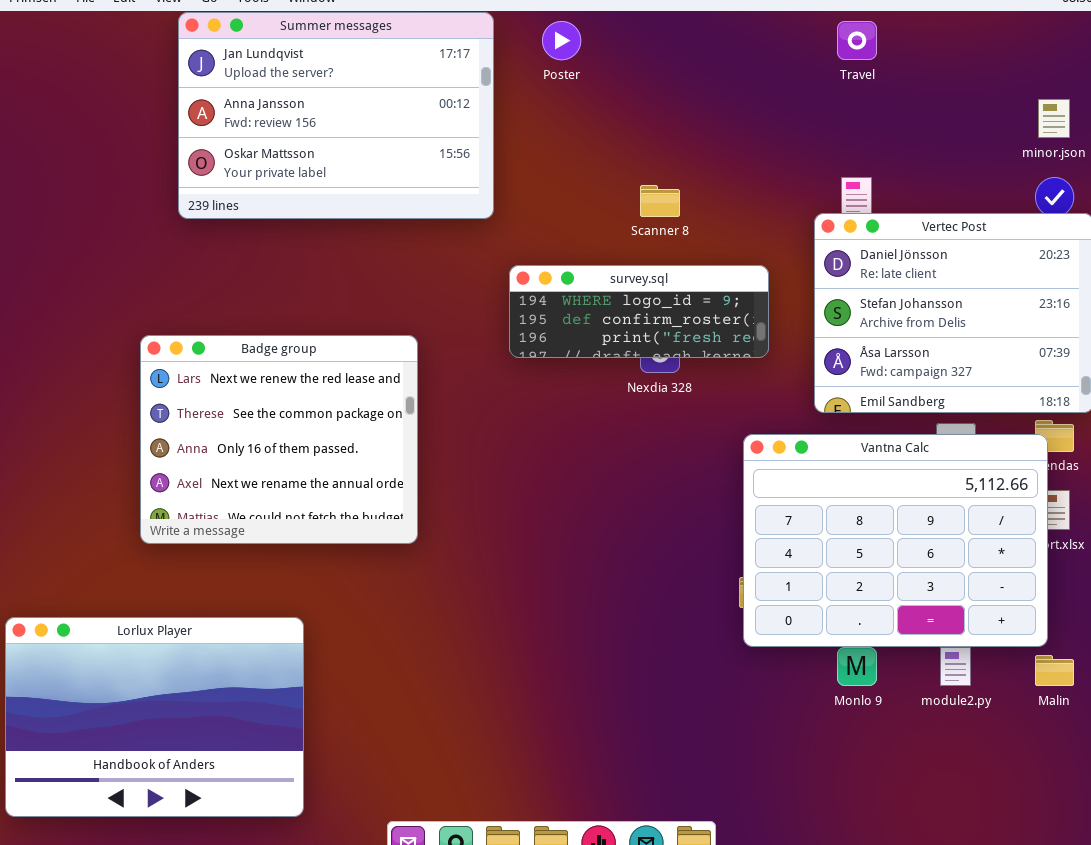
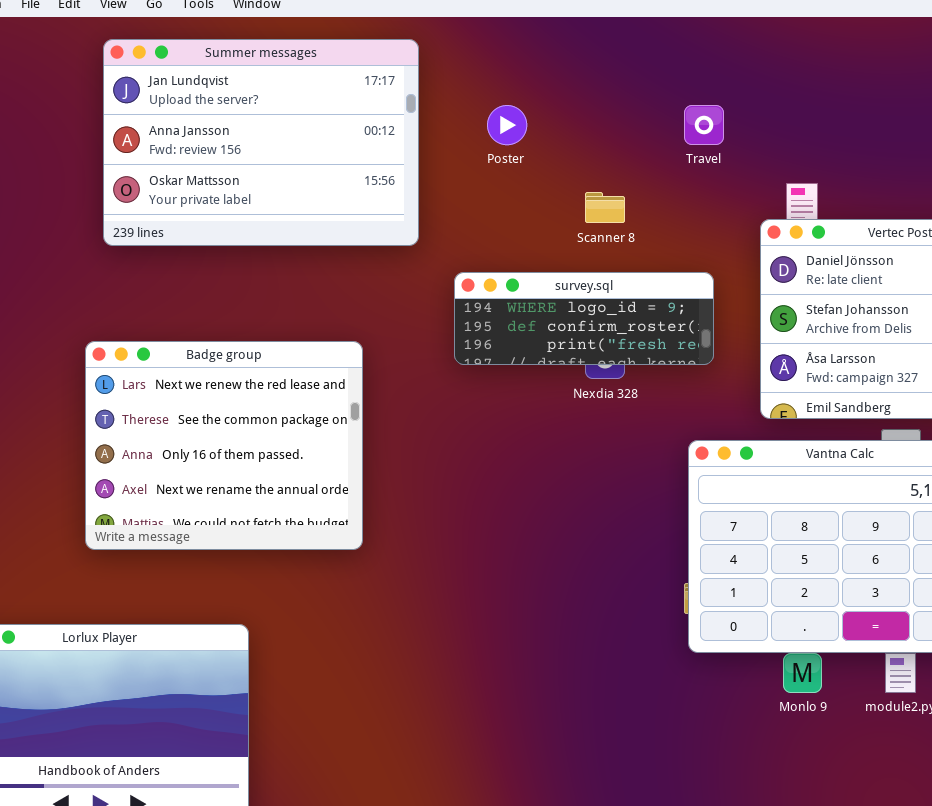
Summer messages: [178,12,494,219] -> [103,39,419,246], moved
Poster: [542,21,581,60] -> [487,105,527,145], moved
Travel: [837,21,877,60] -> [684,105,724,145], moved

